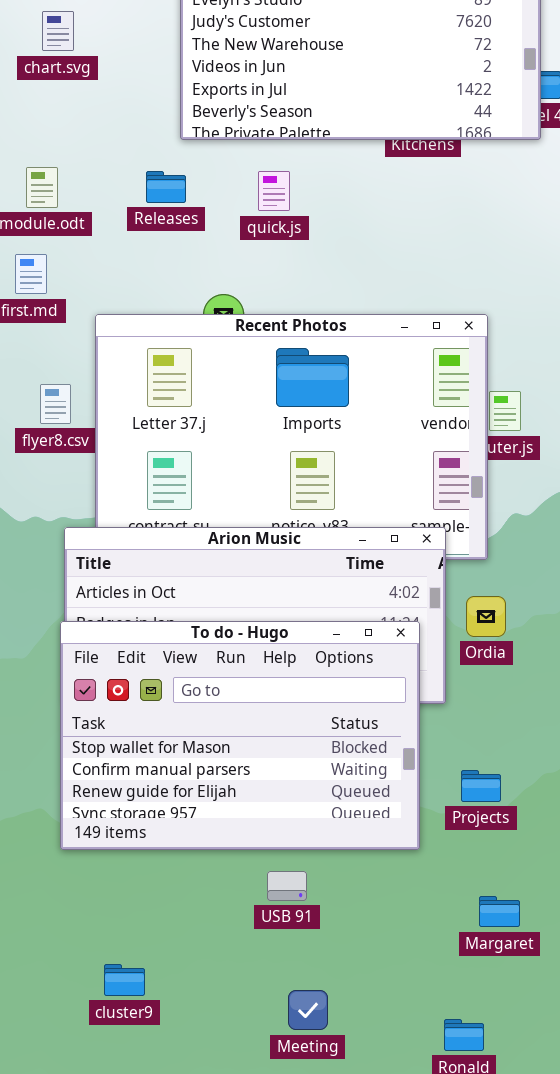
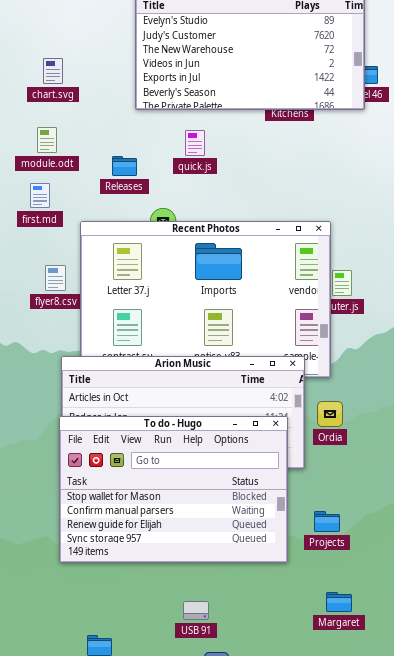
chart.svg: [42,11,74,51] -> [43,58,63,84], moved
Releases: [146,171,186,203] -> [112,156,137,176], moved
USB 91: [267,871,307,901] -> [183,601,209,620], moved

